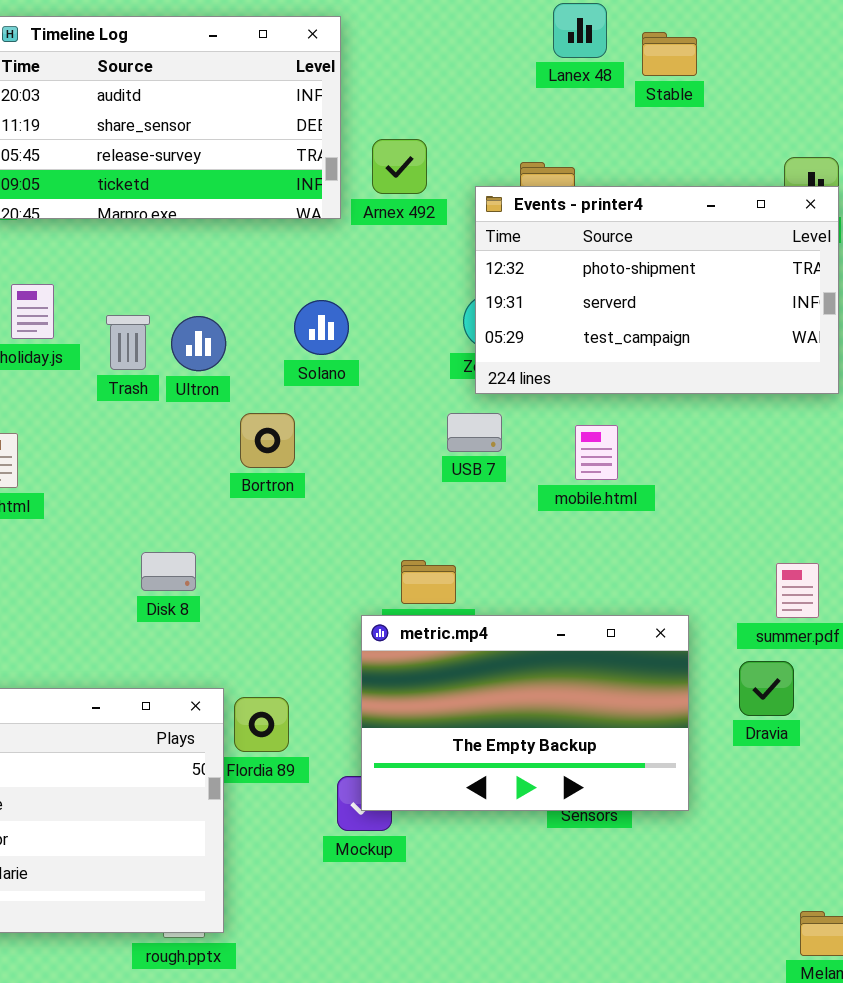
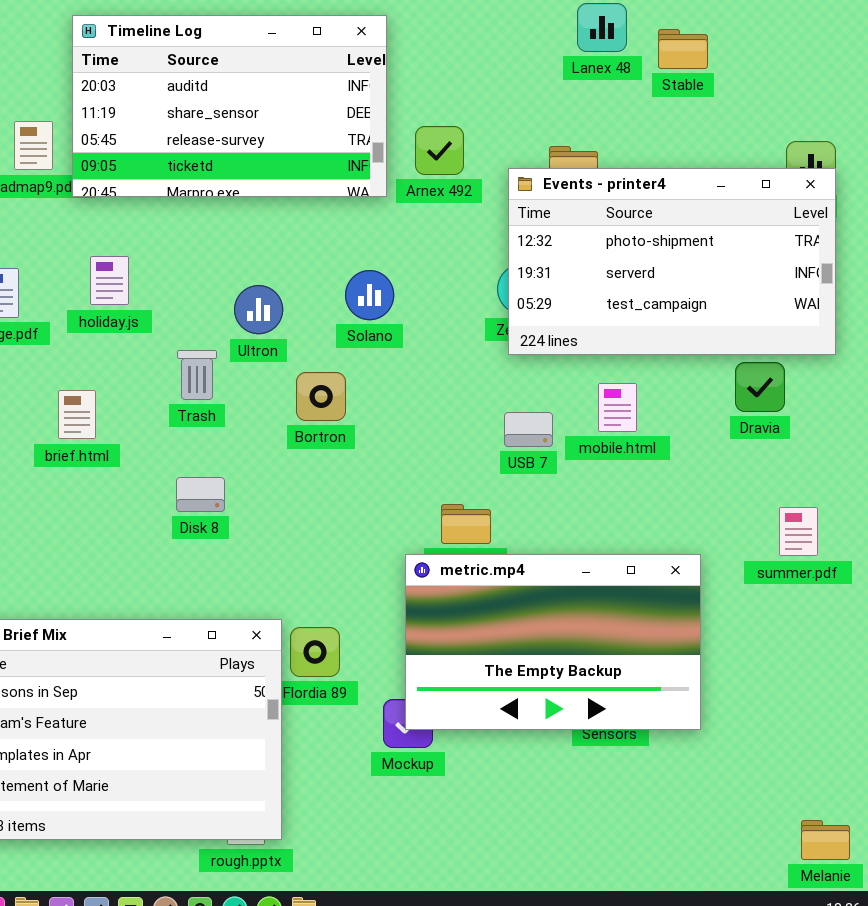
Trash: [106,315,150,370] -> [177,350,217,400], moved
USB 7: [447,413,502,452] -> [504,412,553,447], moved
Disk 8: [141,552,196,591] -> [176,477,225,512], moved
Dravia: [739,661,794,716] -> [735,362,785,412], moved

